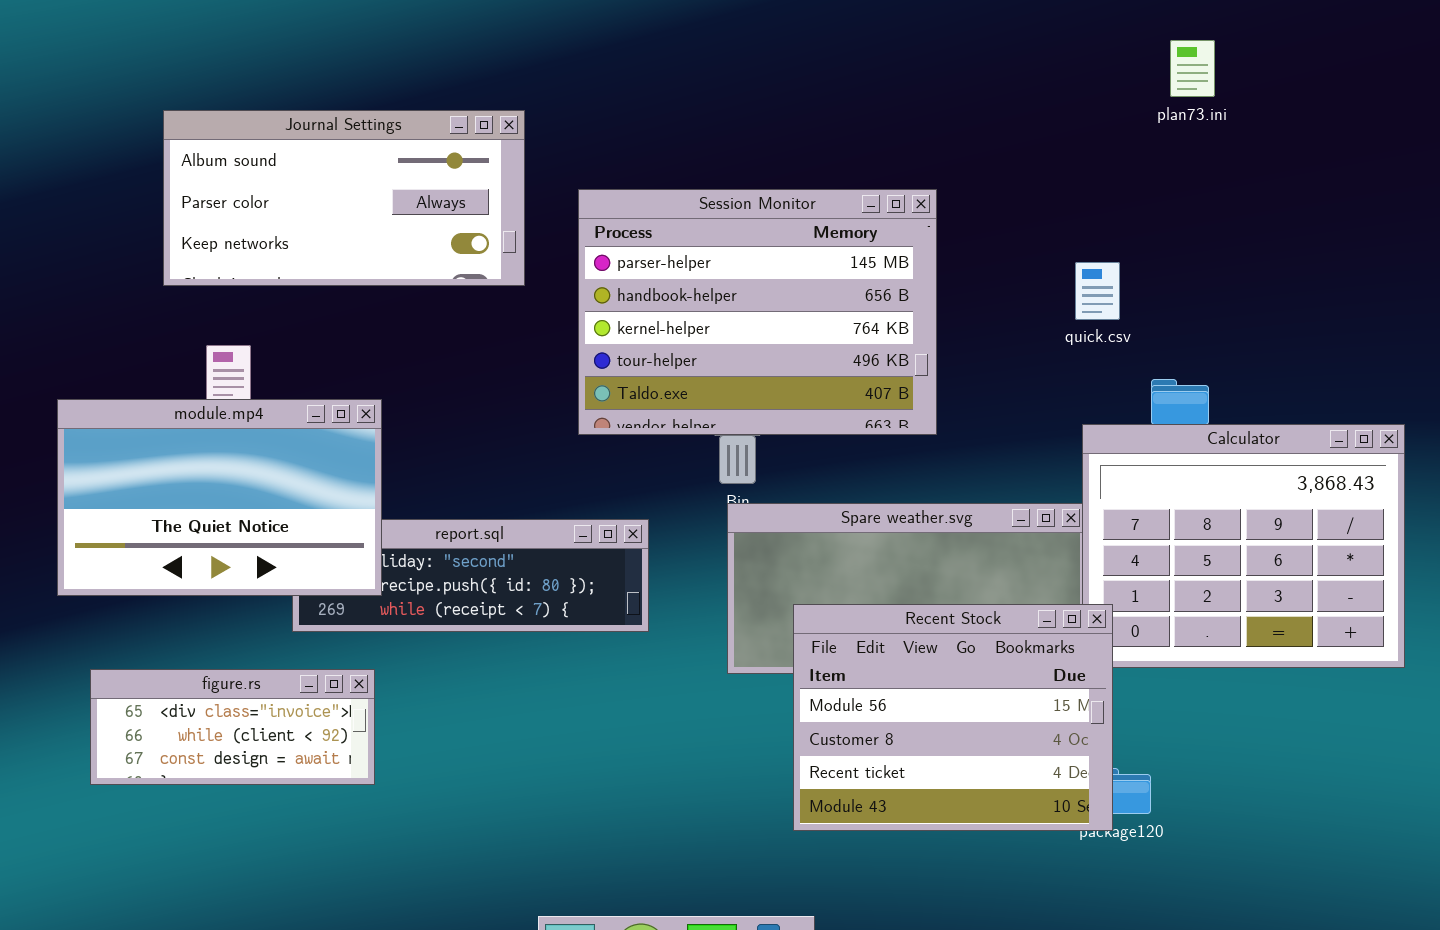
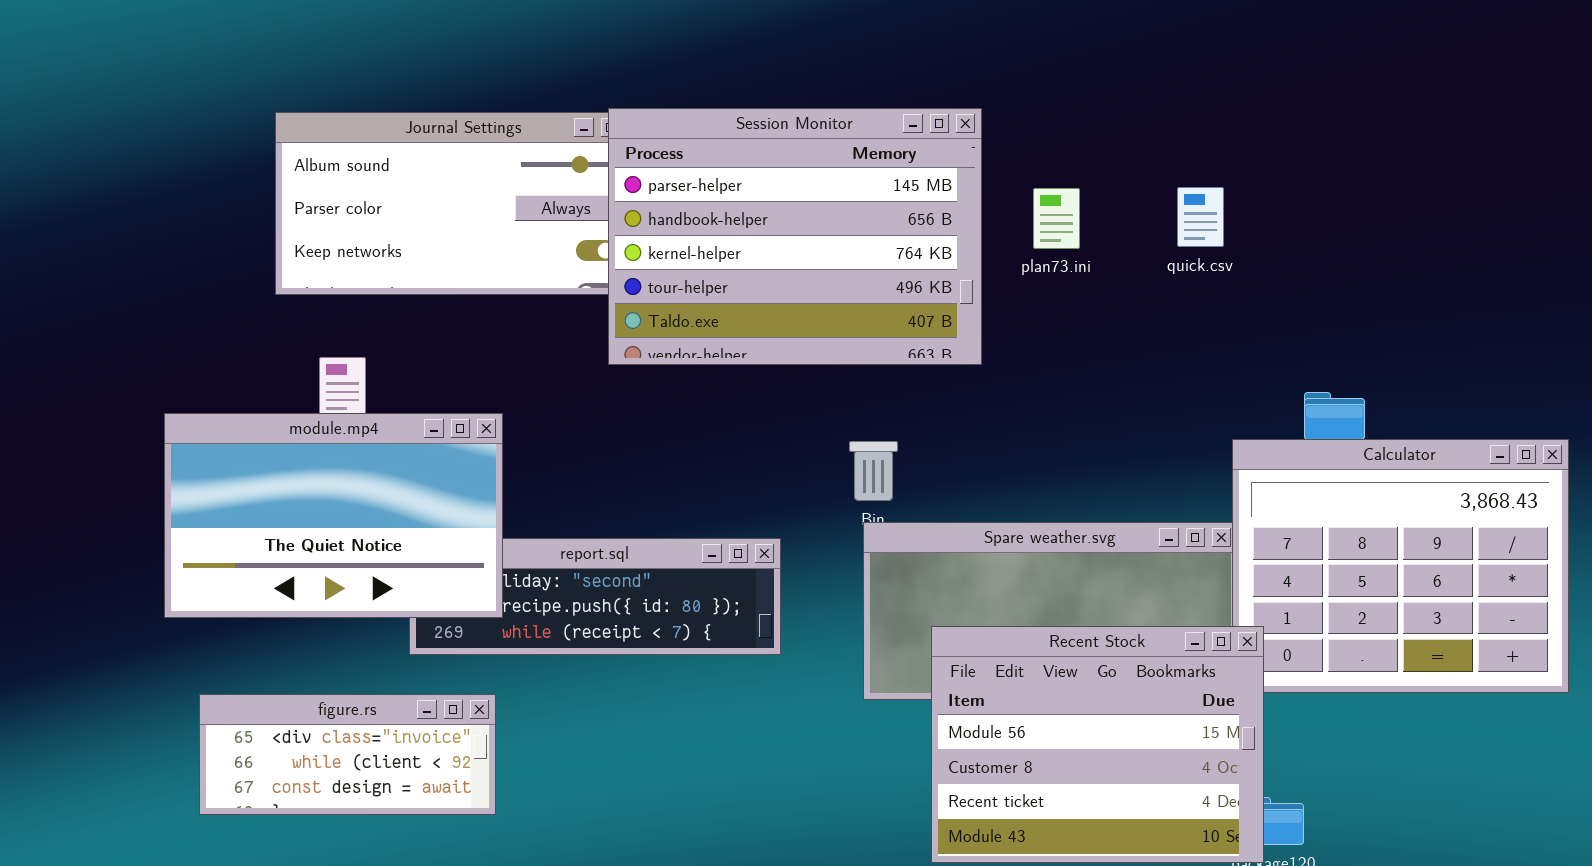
plan73.ini: [1170,40,1215,97] -> [1033,188,1080,249], moved
Session Monitor: [578,189,937,435] -> [608,108,982,365], moved
quick.csv: [1075,262,1120,320] -> [1177,187,1224,247], moved

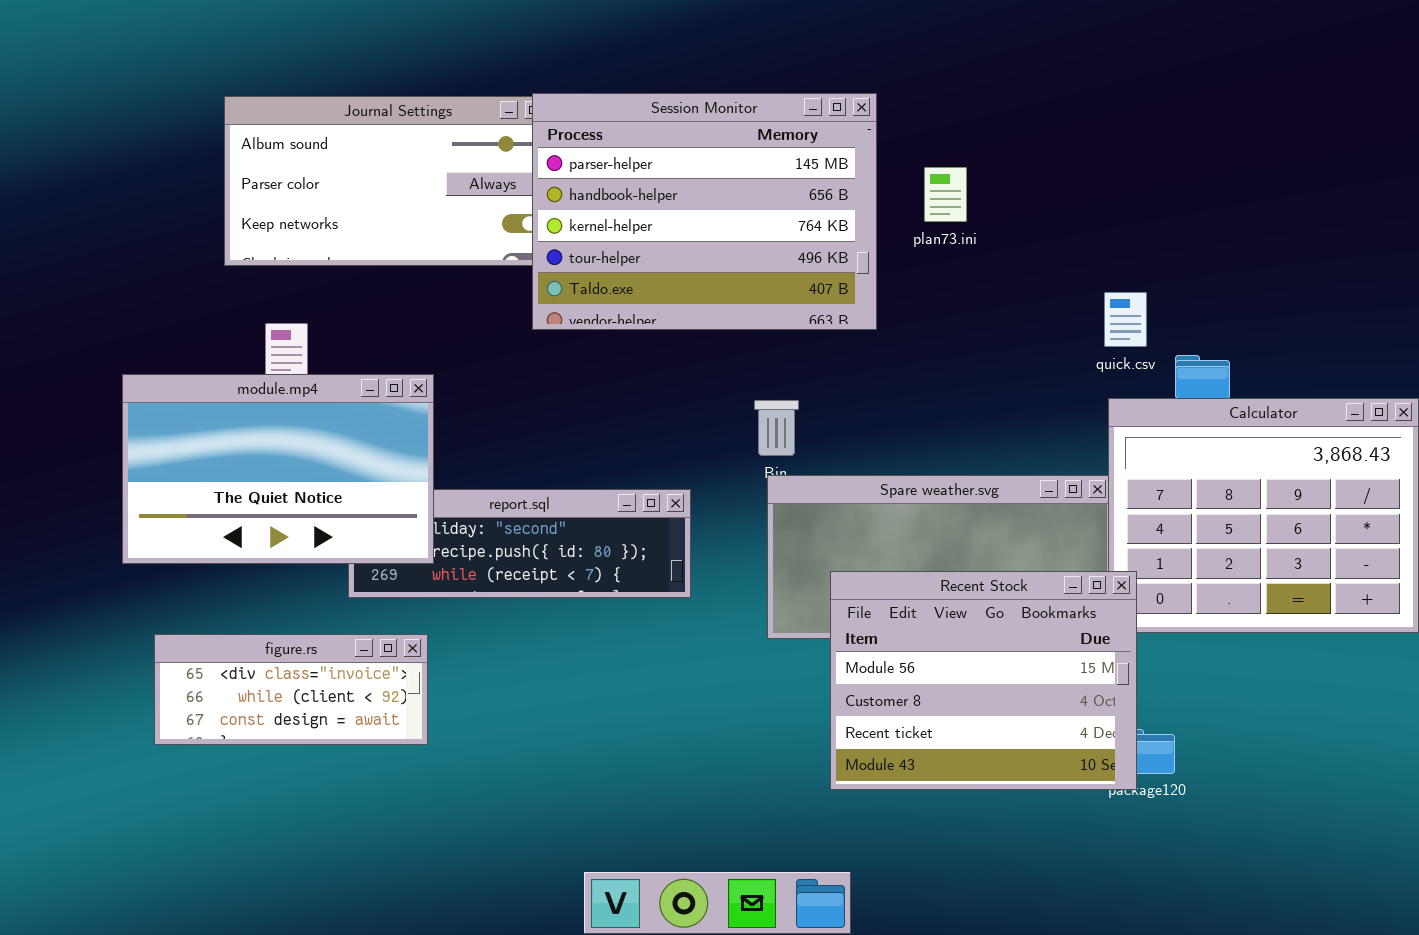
quick.csv: [1177,187,1224,247] -> [1104,292,1147,347], moved

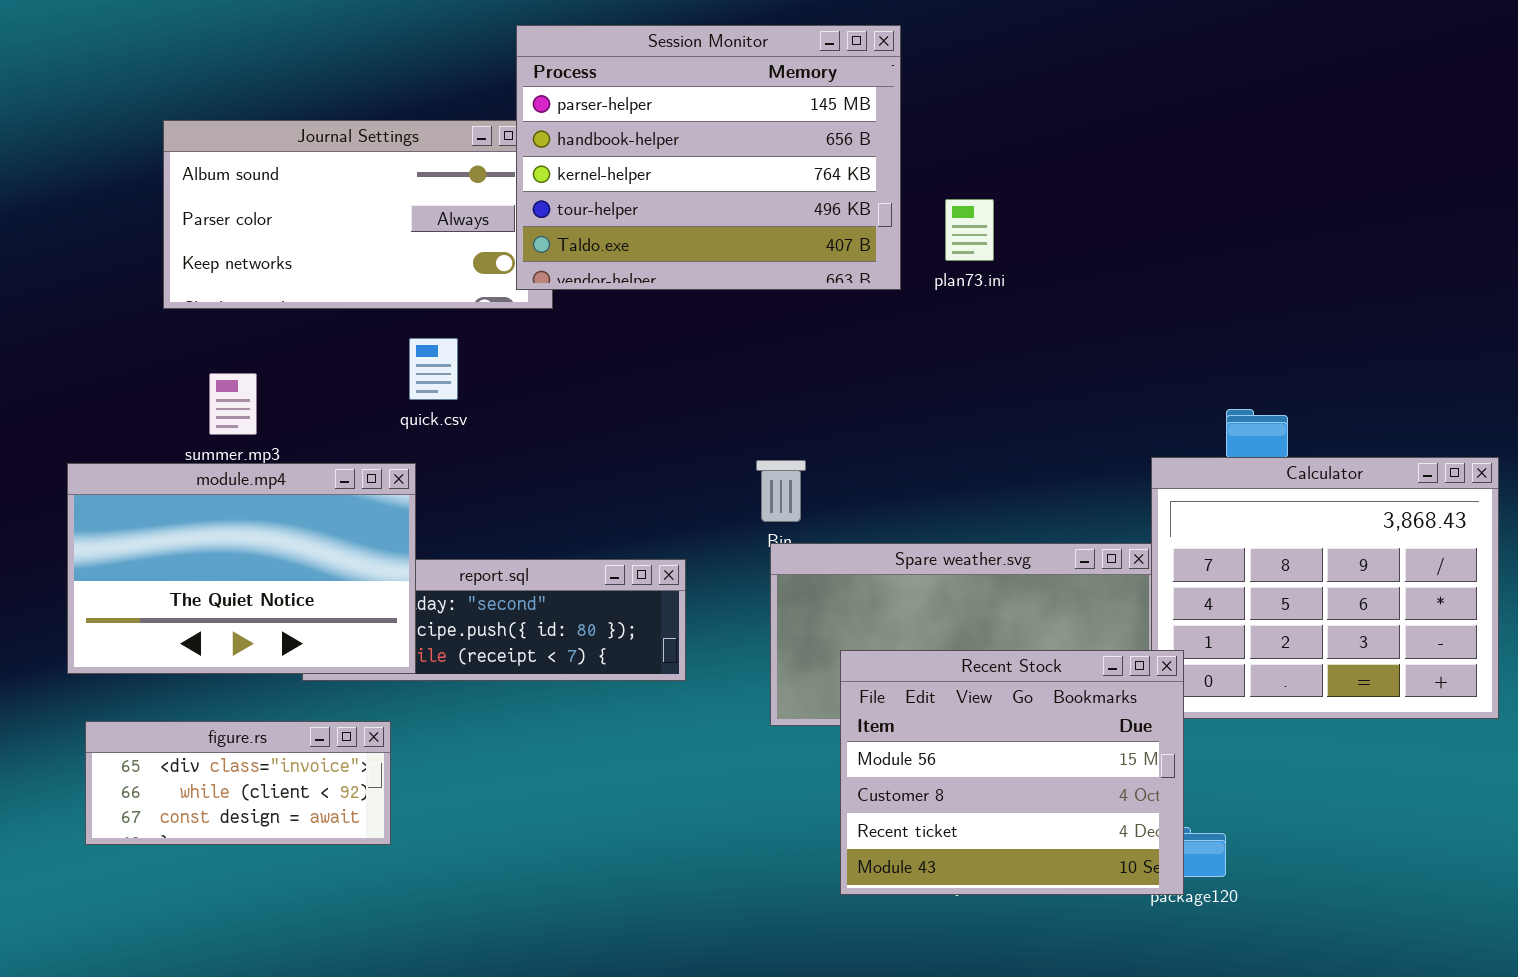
Session Monitor: [532,93,877,330] -> [516,25,901,290], moved
quick.csv: [1104,292,1147,347] -> [409,338,458,400], moved
module.mp4: [122,374,434,564] -> [67,463,416,674], moved

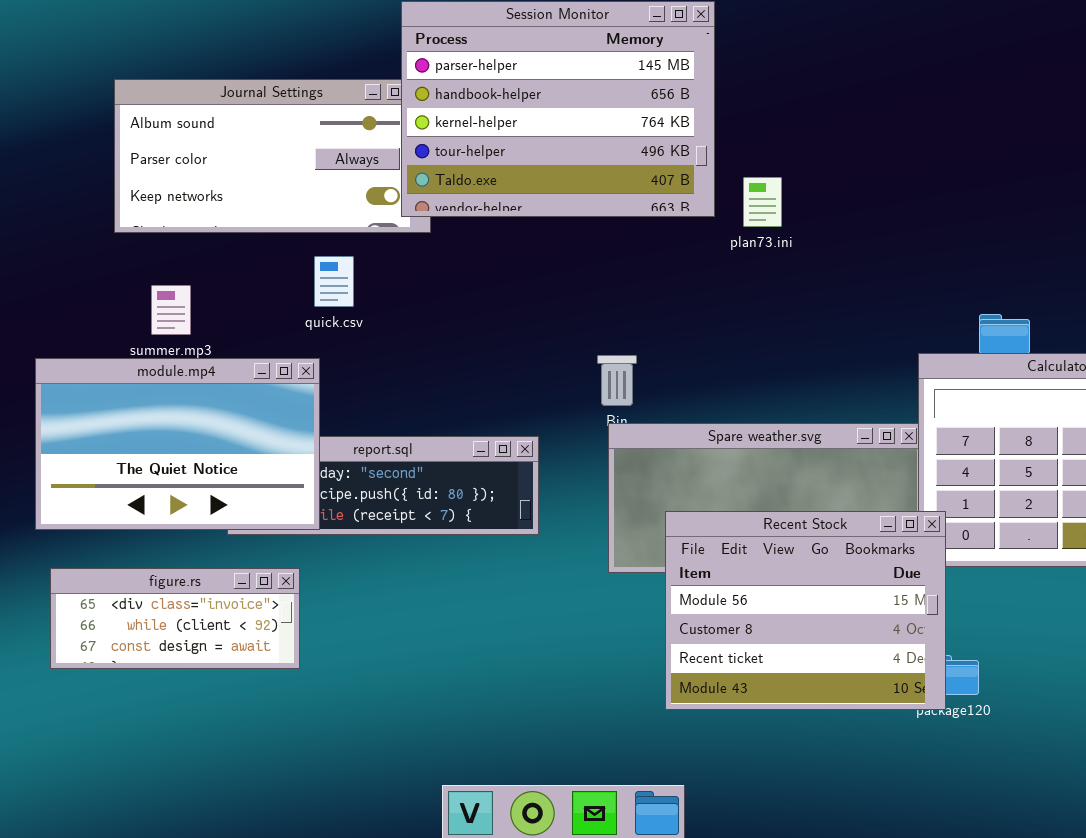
plan73.ini: [945,199,994,261] -> [743,177,782,227], moved

